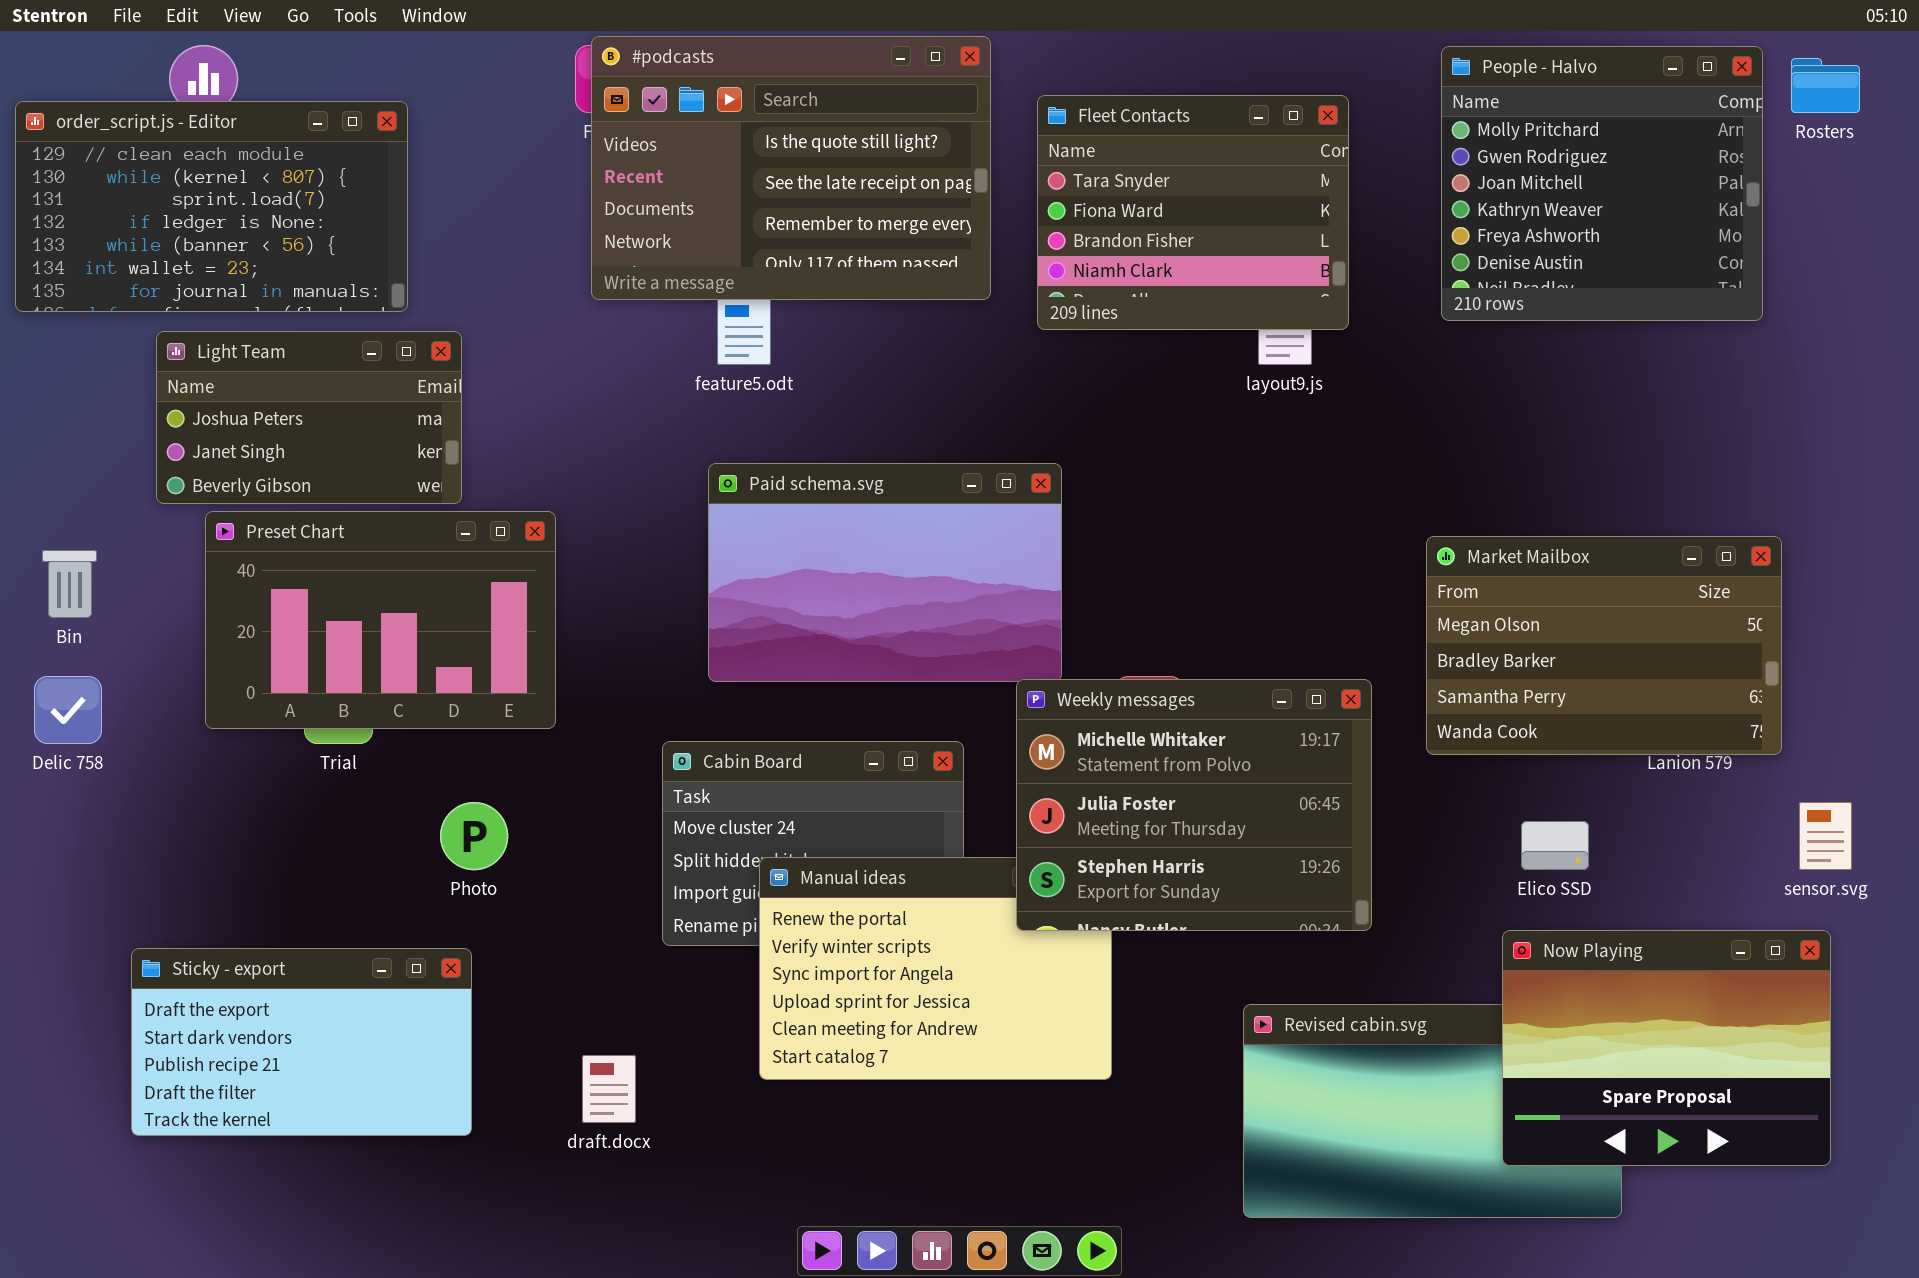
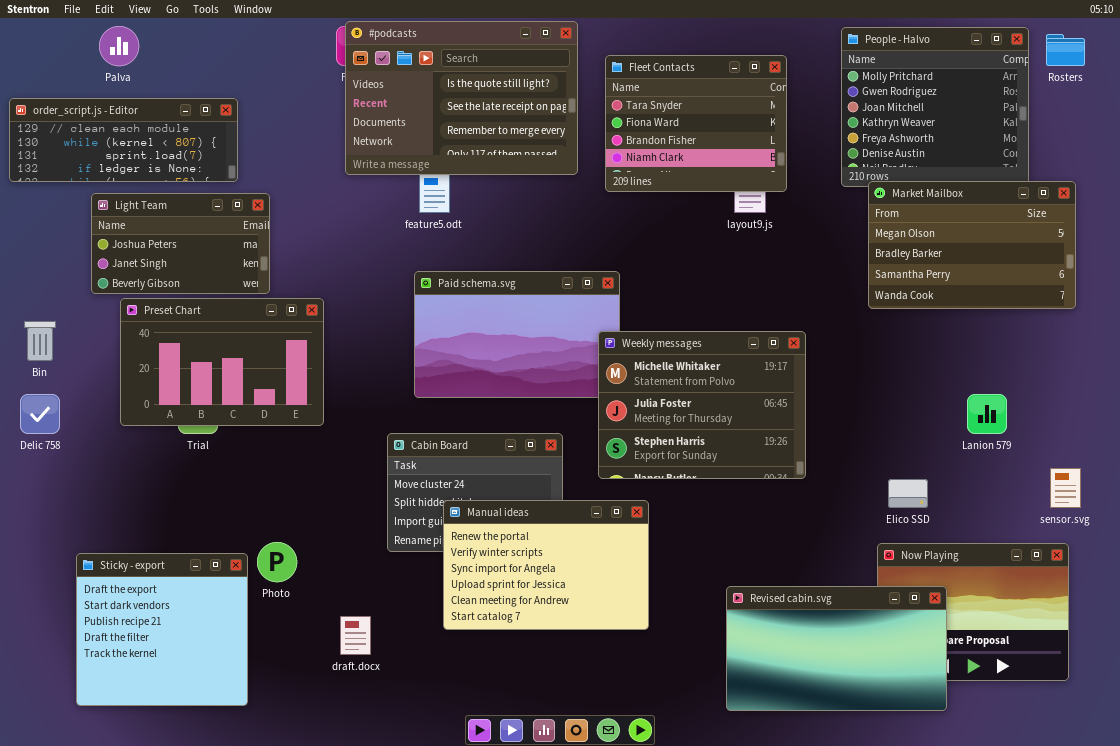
order_script.js - Editor: [15,101,408,312] -> [9,98,238,182], resized
Market Mailbox: [1426,536,1782,755] -> [868,181,1076,309], moved
Weekly messages: [1016,679,1372,931] -> [598,331,806,479], moved
Photo: [440,802,508,870] -> [257,542,297,582], moved
Sticky - export: [131,948,472,1136] -> [76,553,248,706], resized
Revised cabin.svg: [1243,1004,1622,1218] -> [726,586,947,711], raised

